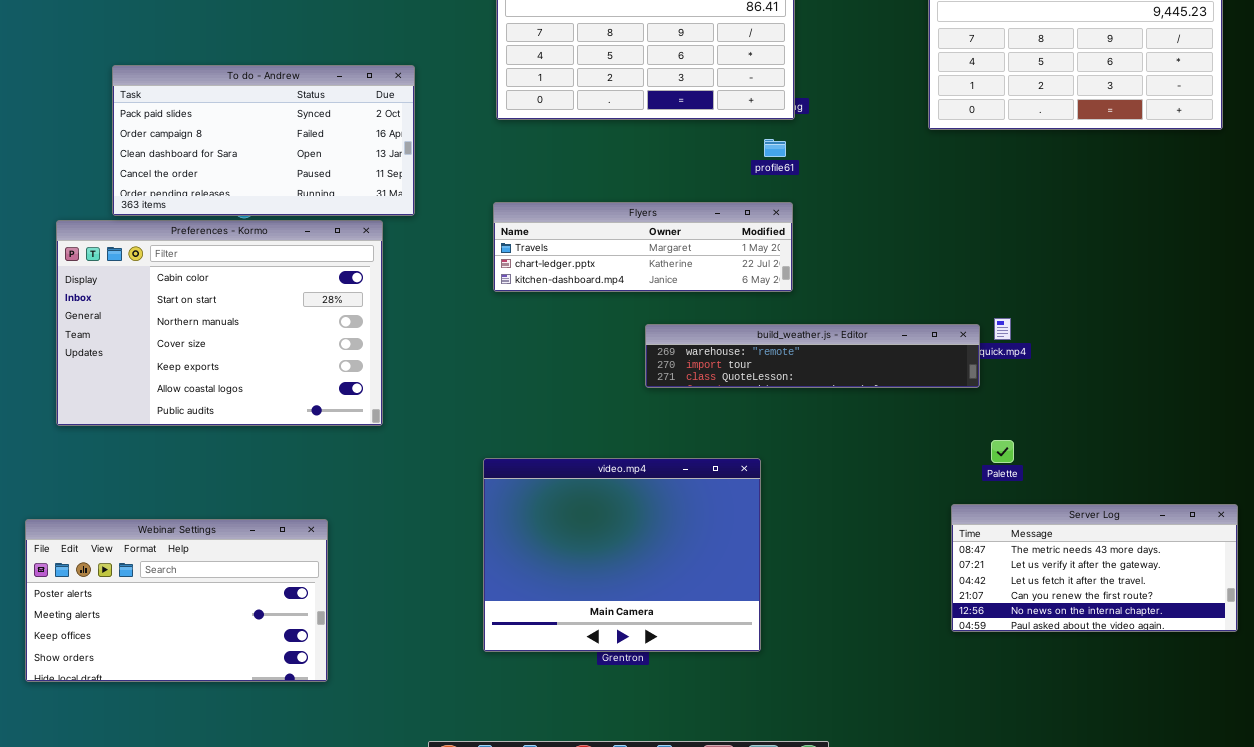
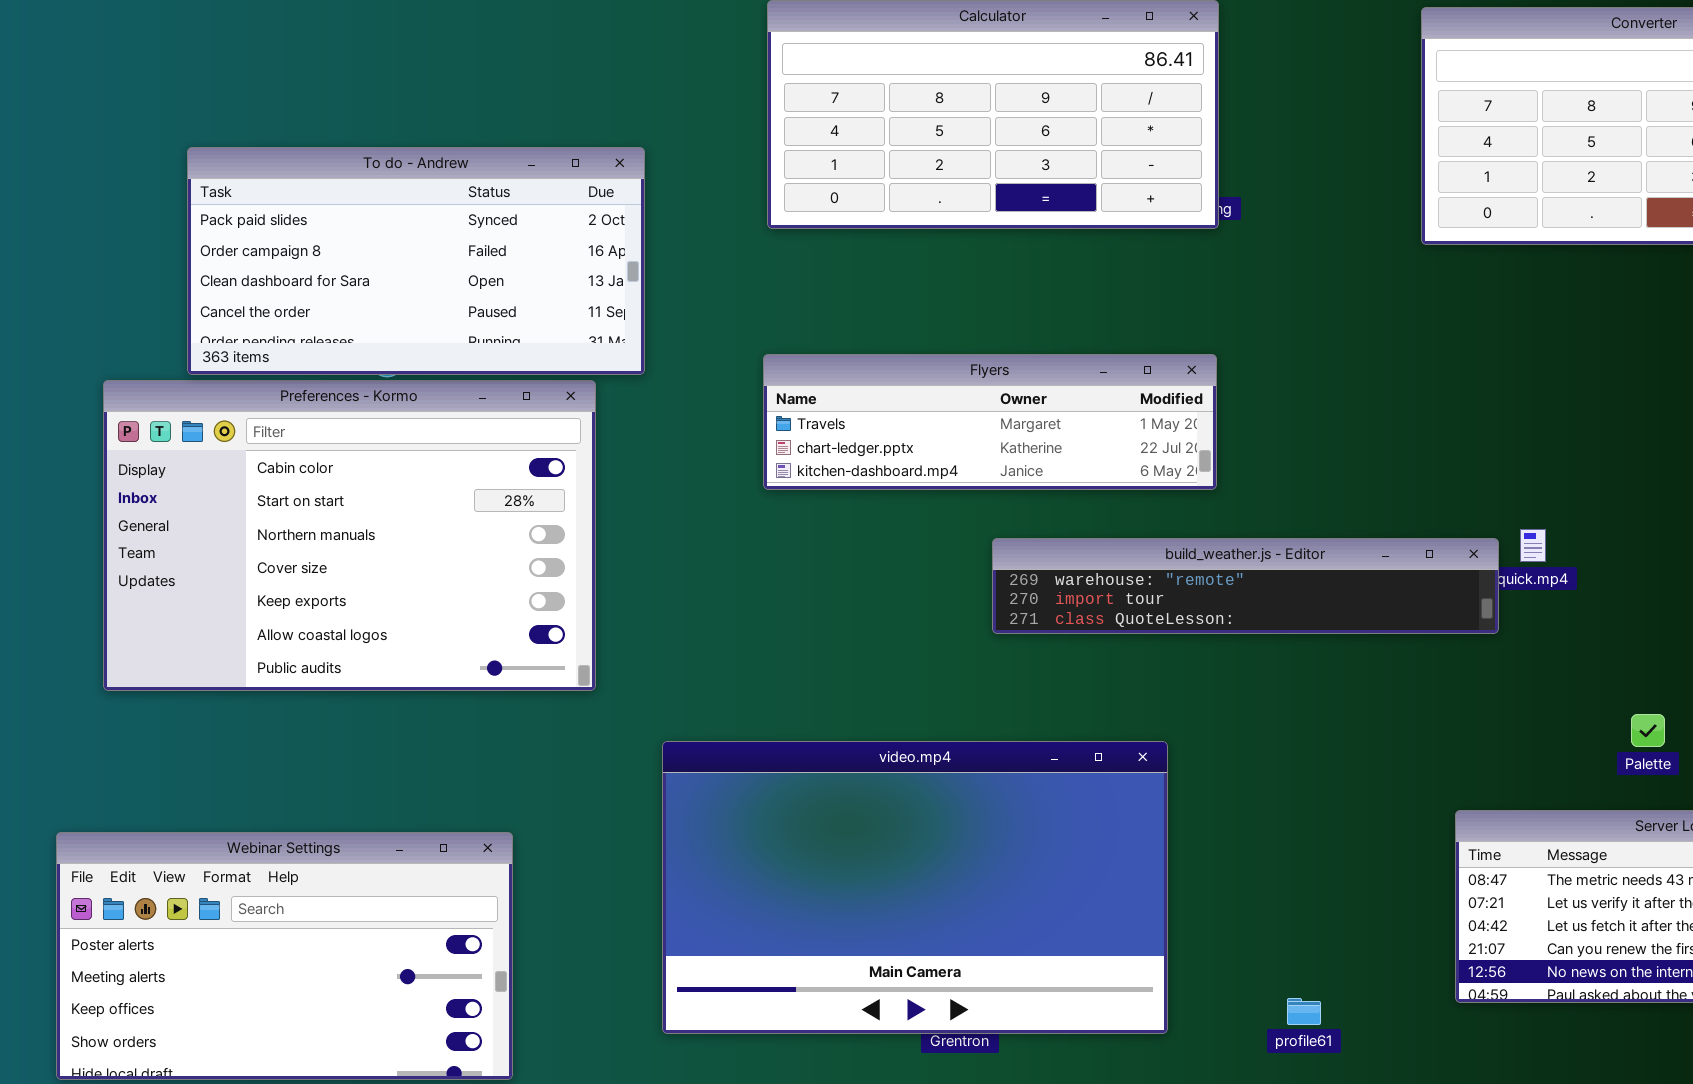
profile61: [764,139,786,157] -> [1287,998,1321,1025], moved
Palette: [991,440,1014,463] -> [1631,714,1665,747], moved
video.mp4: [483,458,761,652] -> [662,741,1168,1034], resized

